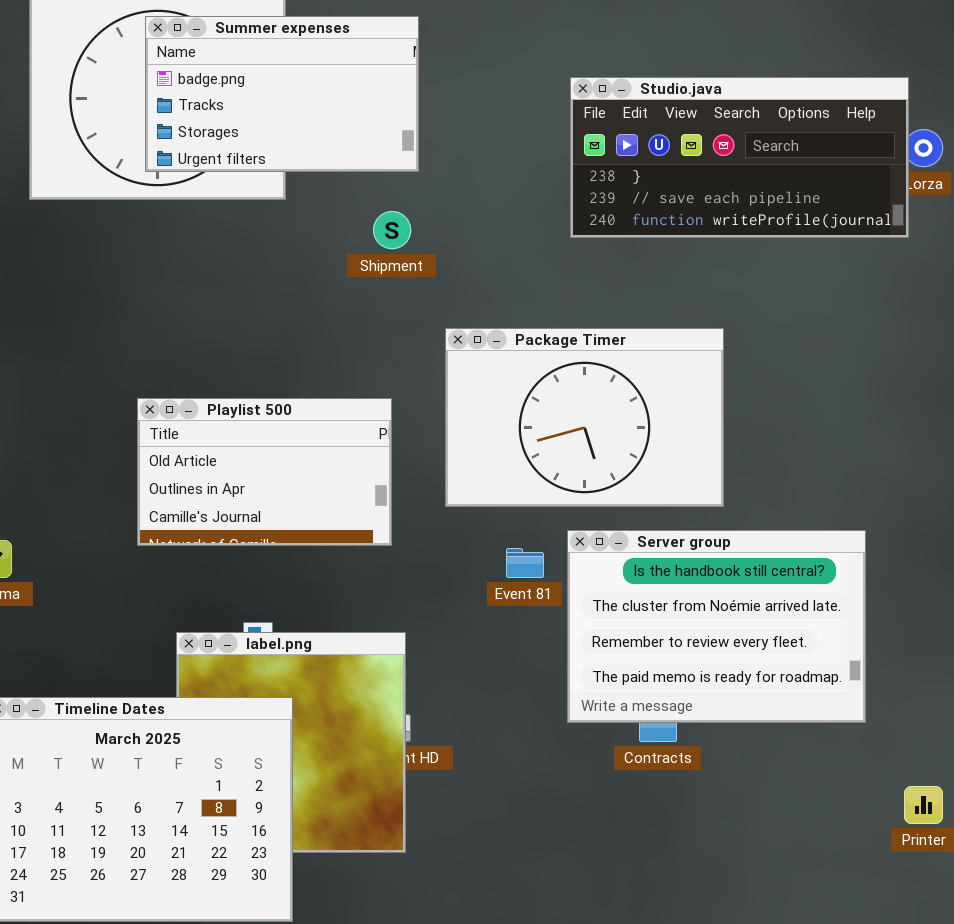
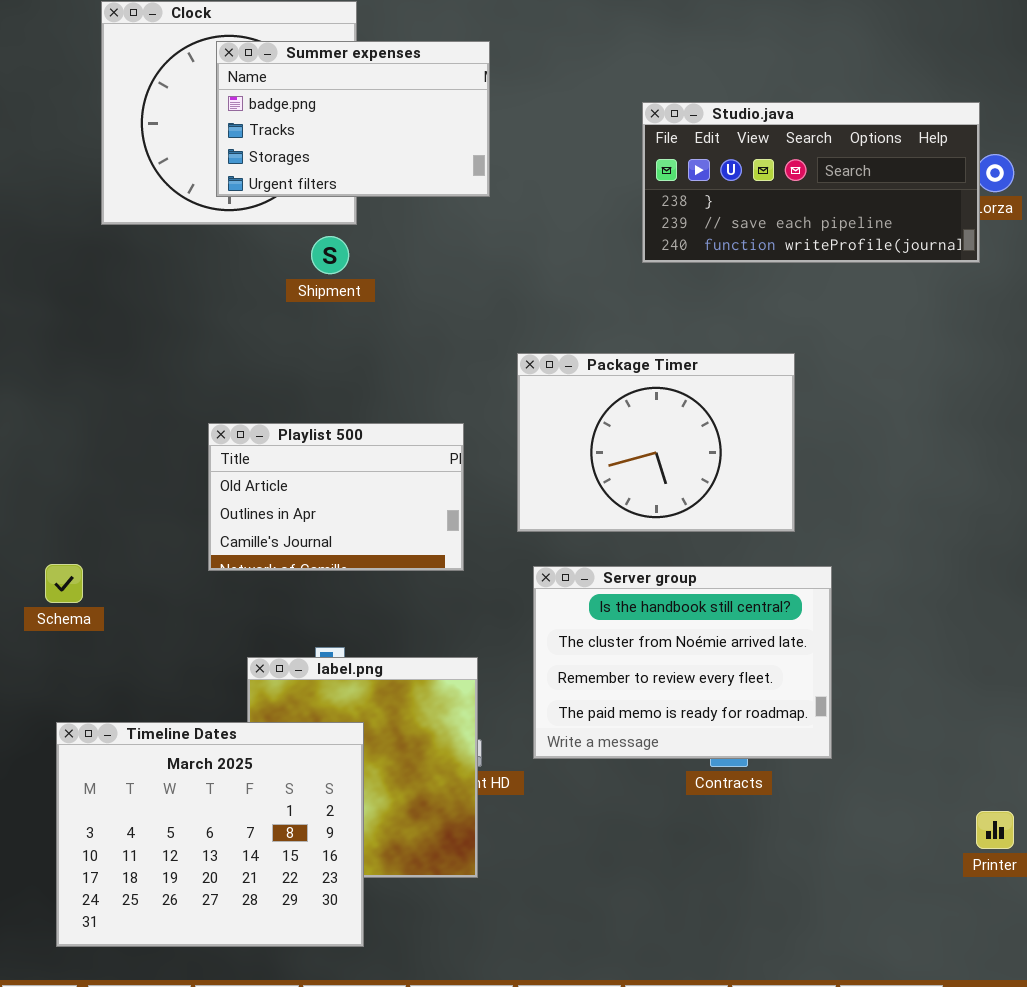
Shipment: [373,211,411,249] -> [311,236,349,274], moved
Server group: [567,530,866,723] -> [533,566,832,759], moved

